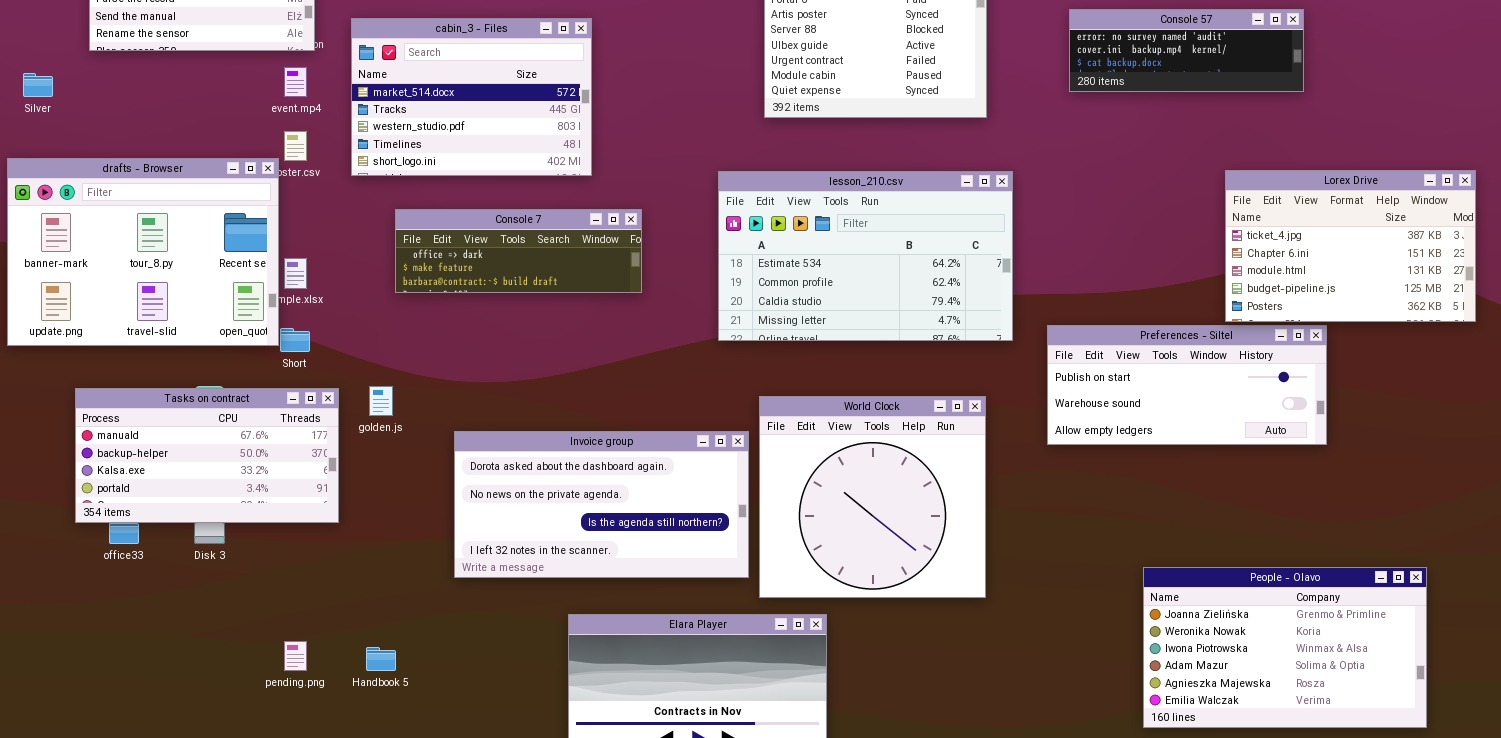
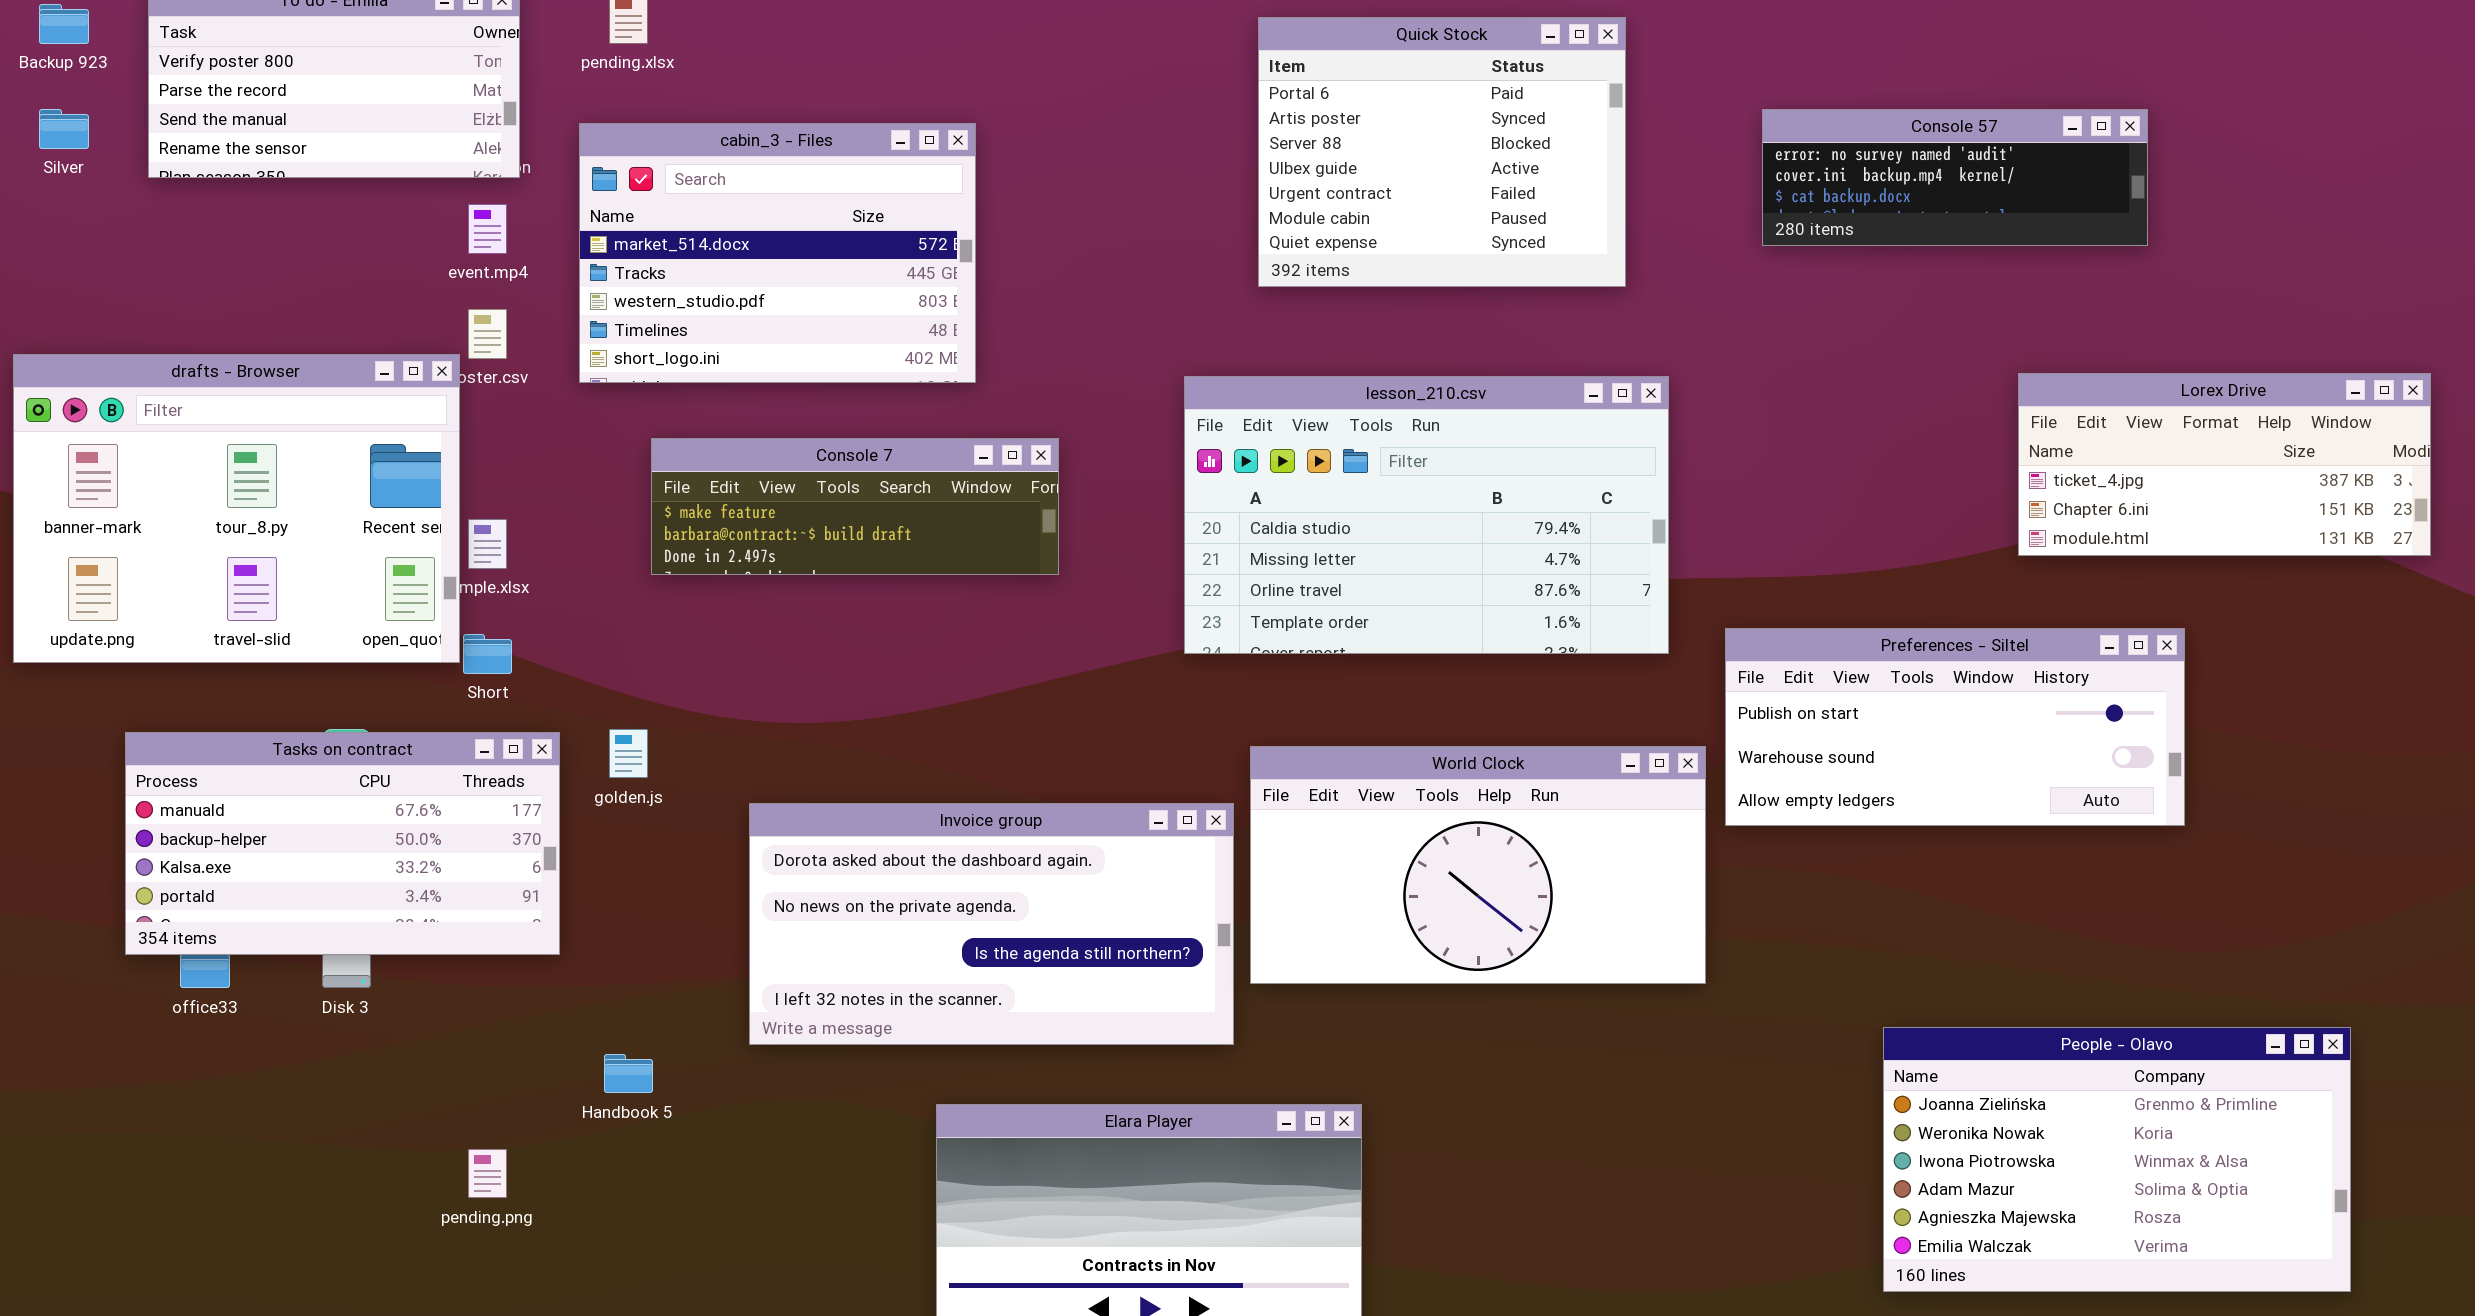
Silver: [23,73,53,97] -> [39,109,89,149], moved
Lorex Drive: [1225,170,1476,322] -> [2018,373,2431,556], resized
lesson_210.csv: [718,171,1013,341] -> [1184,376,1669,654], scrolled down 2 rows
Console 7: [395,209,642,293] -> [651,438,1059,575], scrolled down 1 row
World Clock: [759,396,986,598] -> [1250,746,1706,984], resized
Handbook 5: [366,647,396,671] -> [604,1054,653,1093], moved

